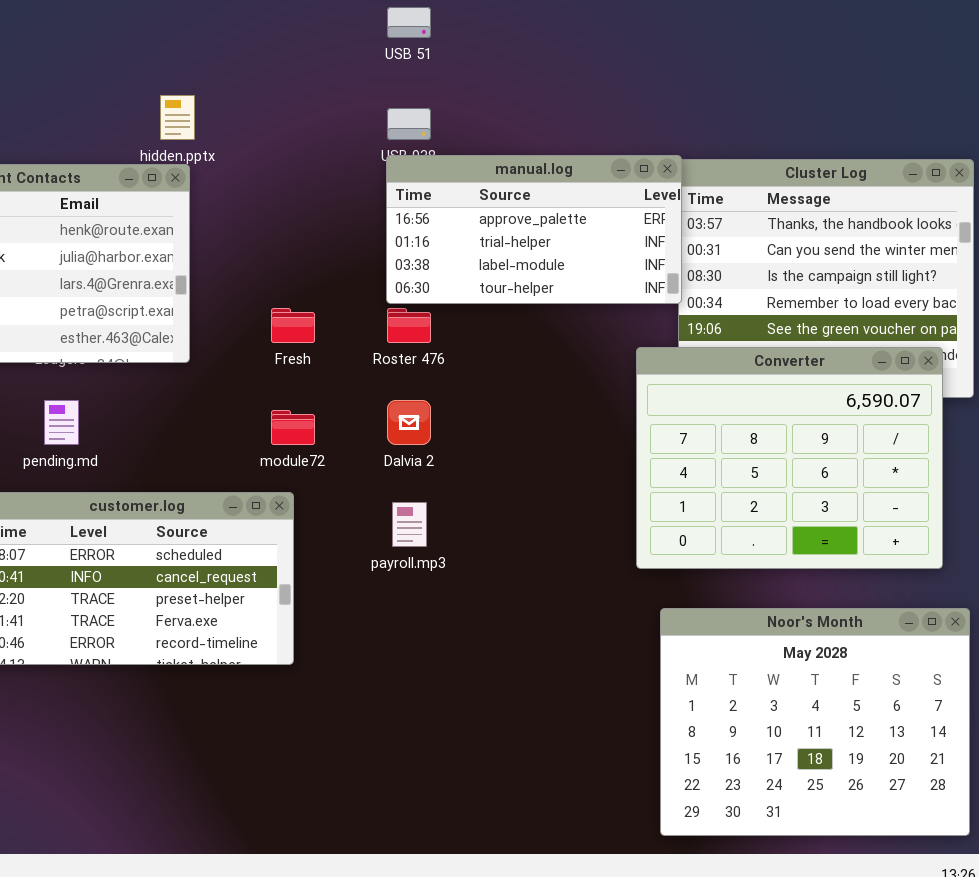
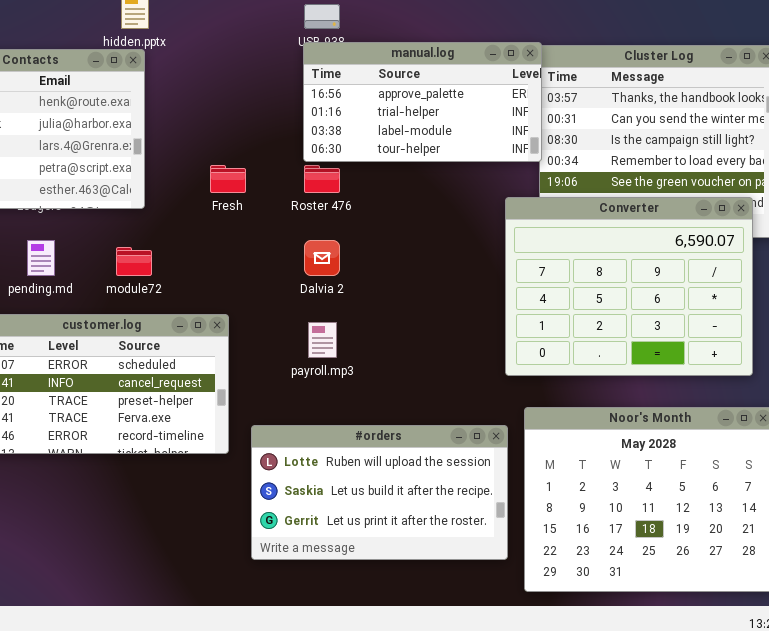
module72: [271,410,315,445] -> [116,247,152,276], moved
#orders: none -> [251,425,508,560], opened

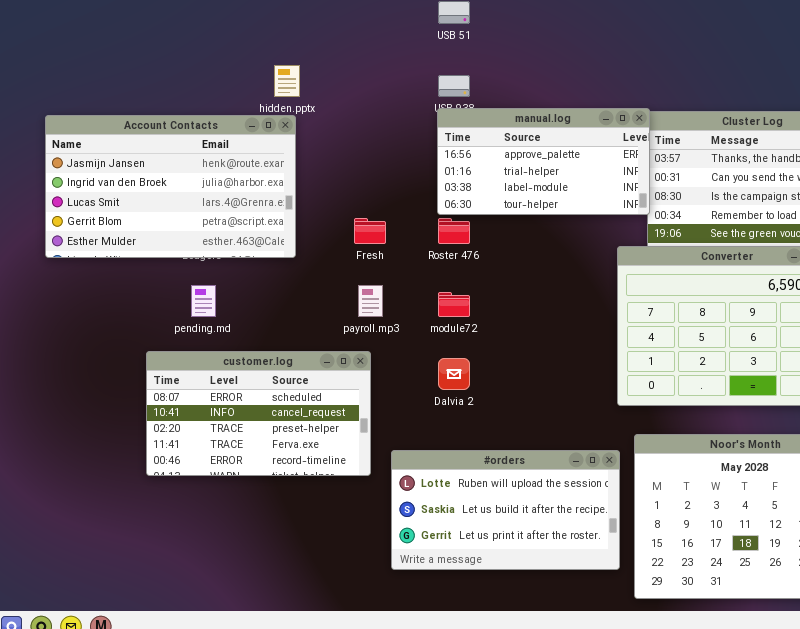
Dalvia 2: [304,240,340,276] -> [438,358,470,390], moved
module72: [116,247,152,276] -> [438,292,470,317], moved
payroll.mp3: [308,322,337,358] -> [358,285,383,317], moved

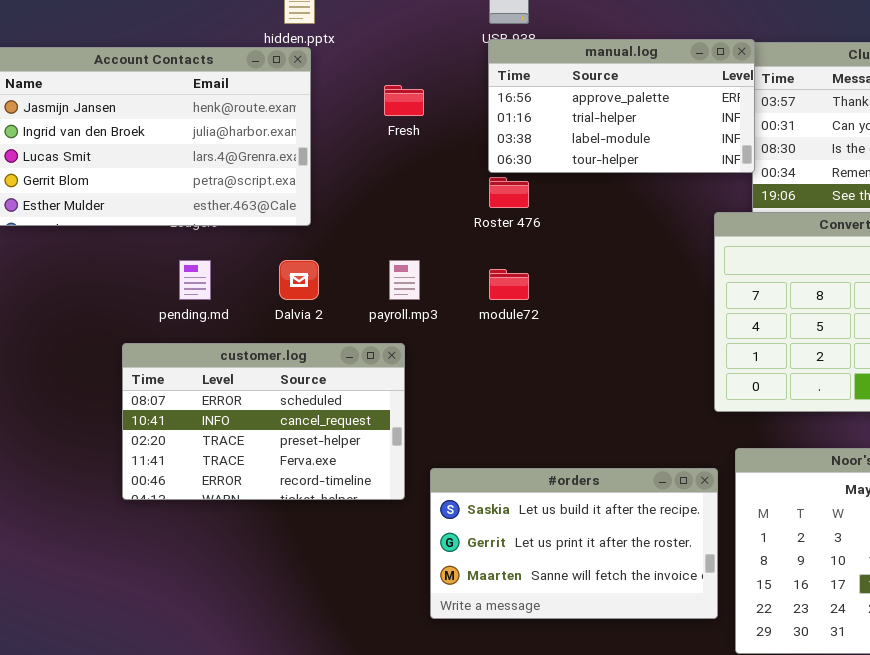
Fresh: [354,218,386,244] -> [384,85,424,116], moved
Dalvia 2: [438,358,470,390] -> [279,260,319,300], moved
#orders: [391,450,620,570] -> [430,468,718,619], scrolled down 1 row

